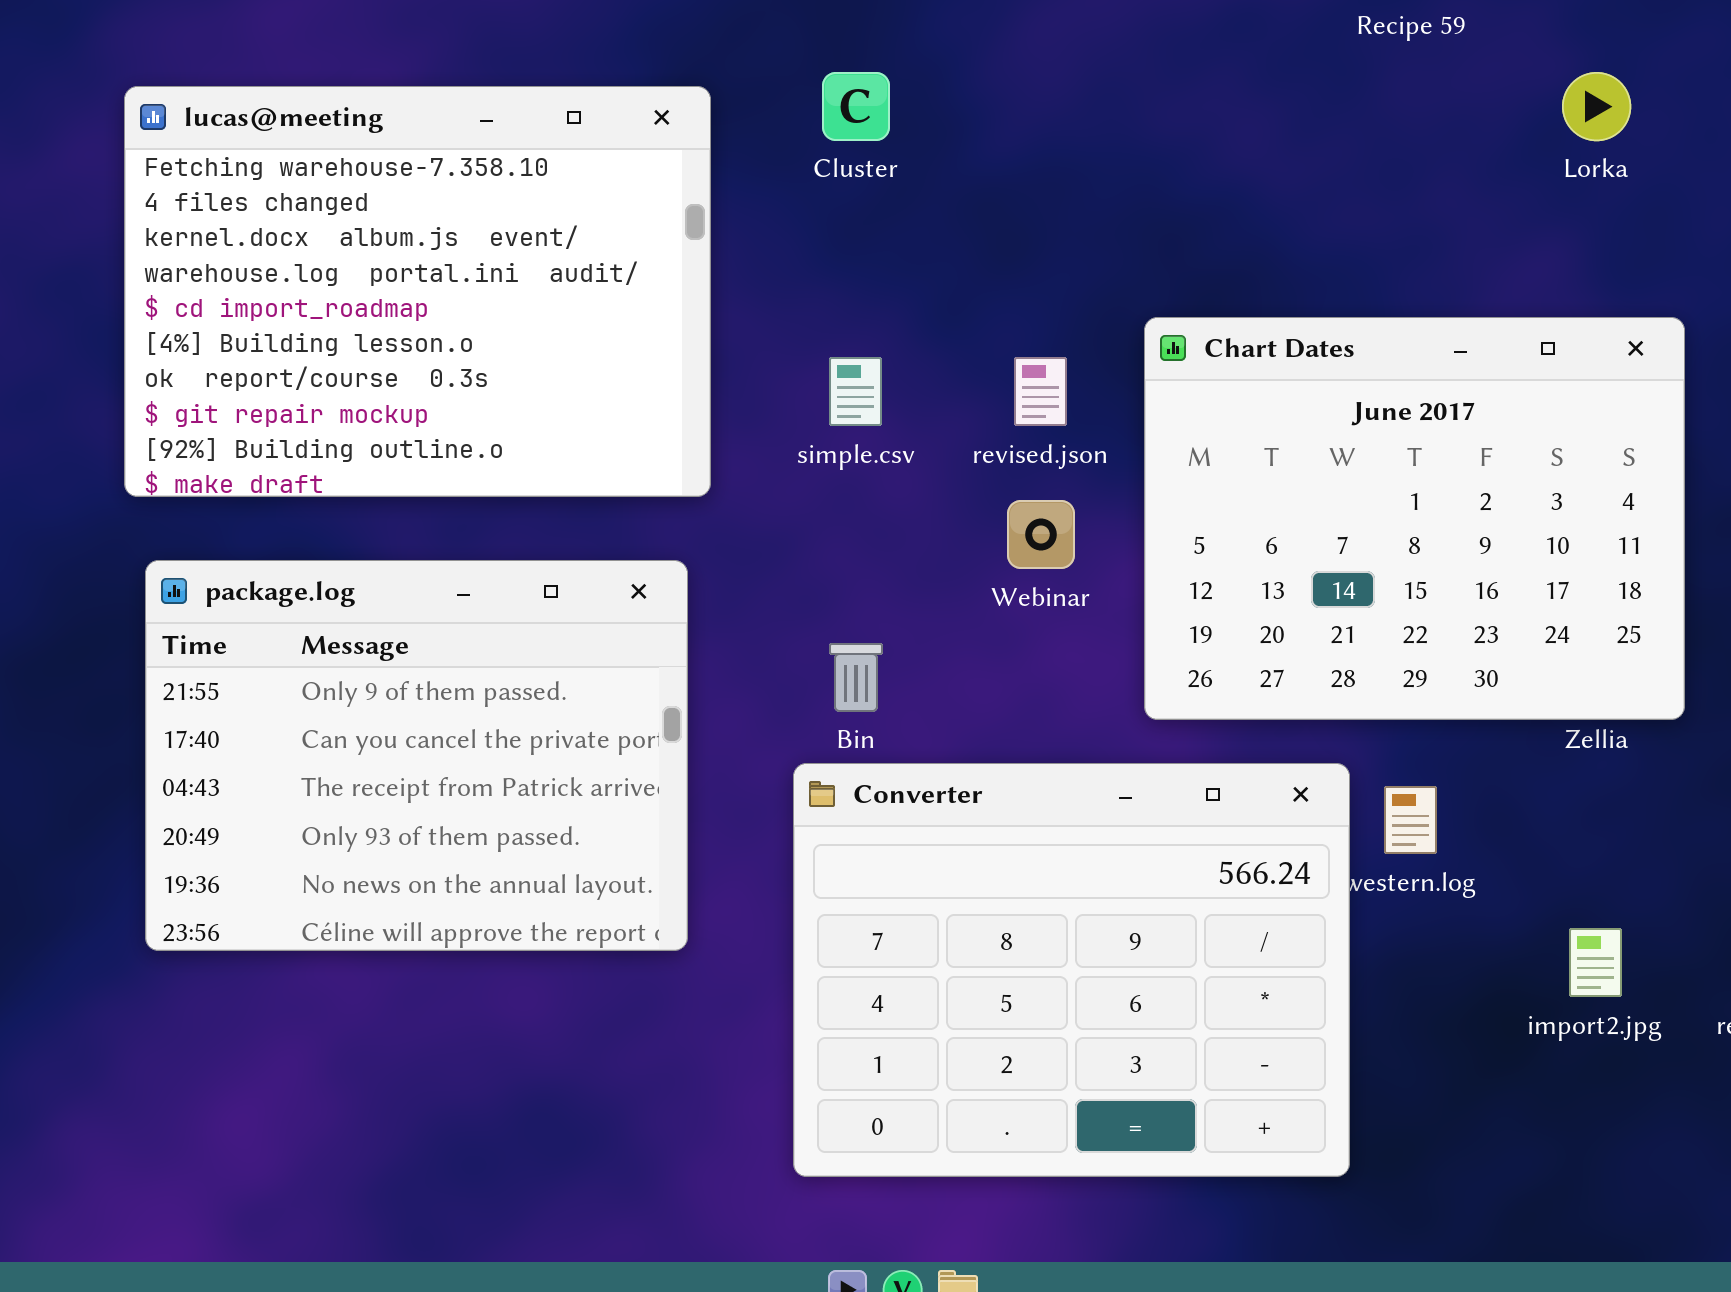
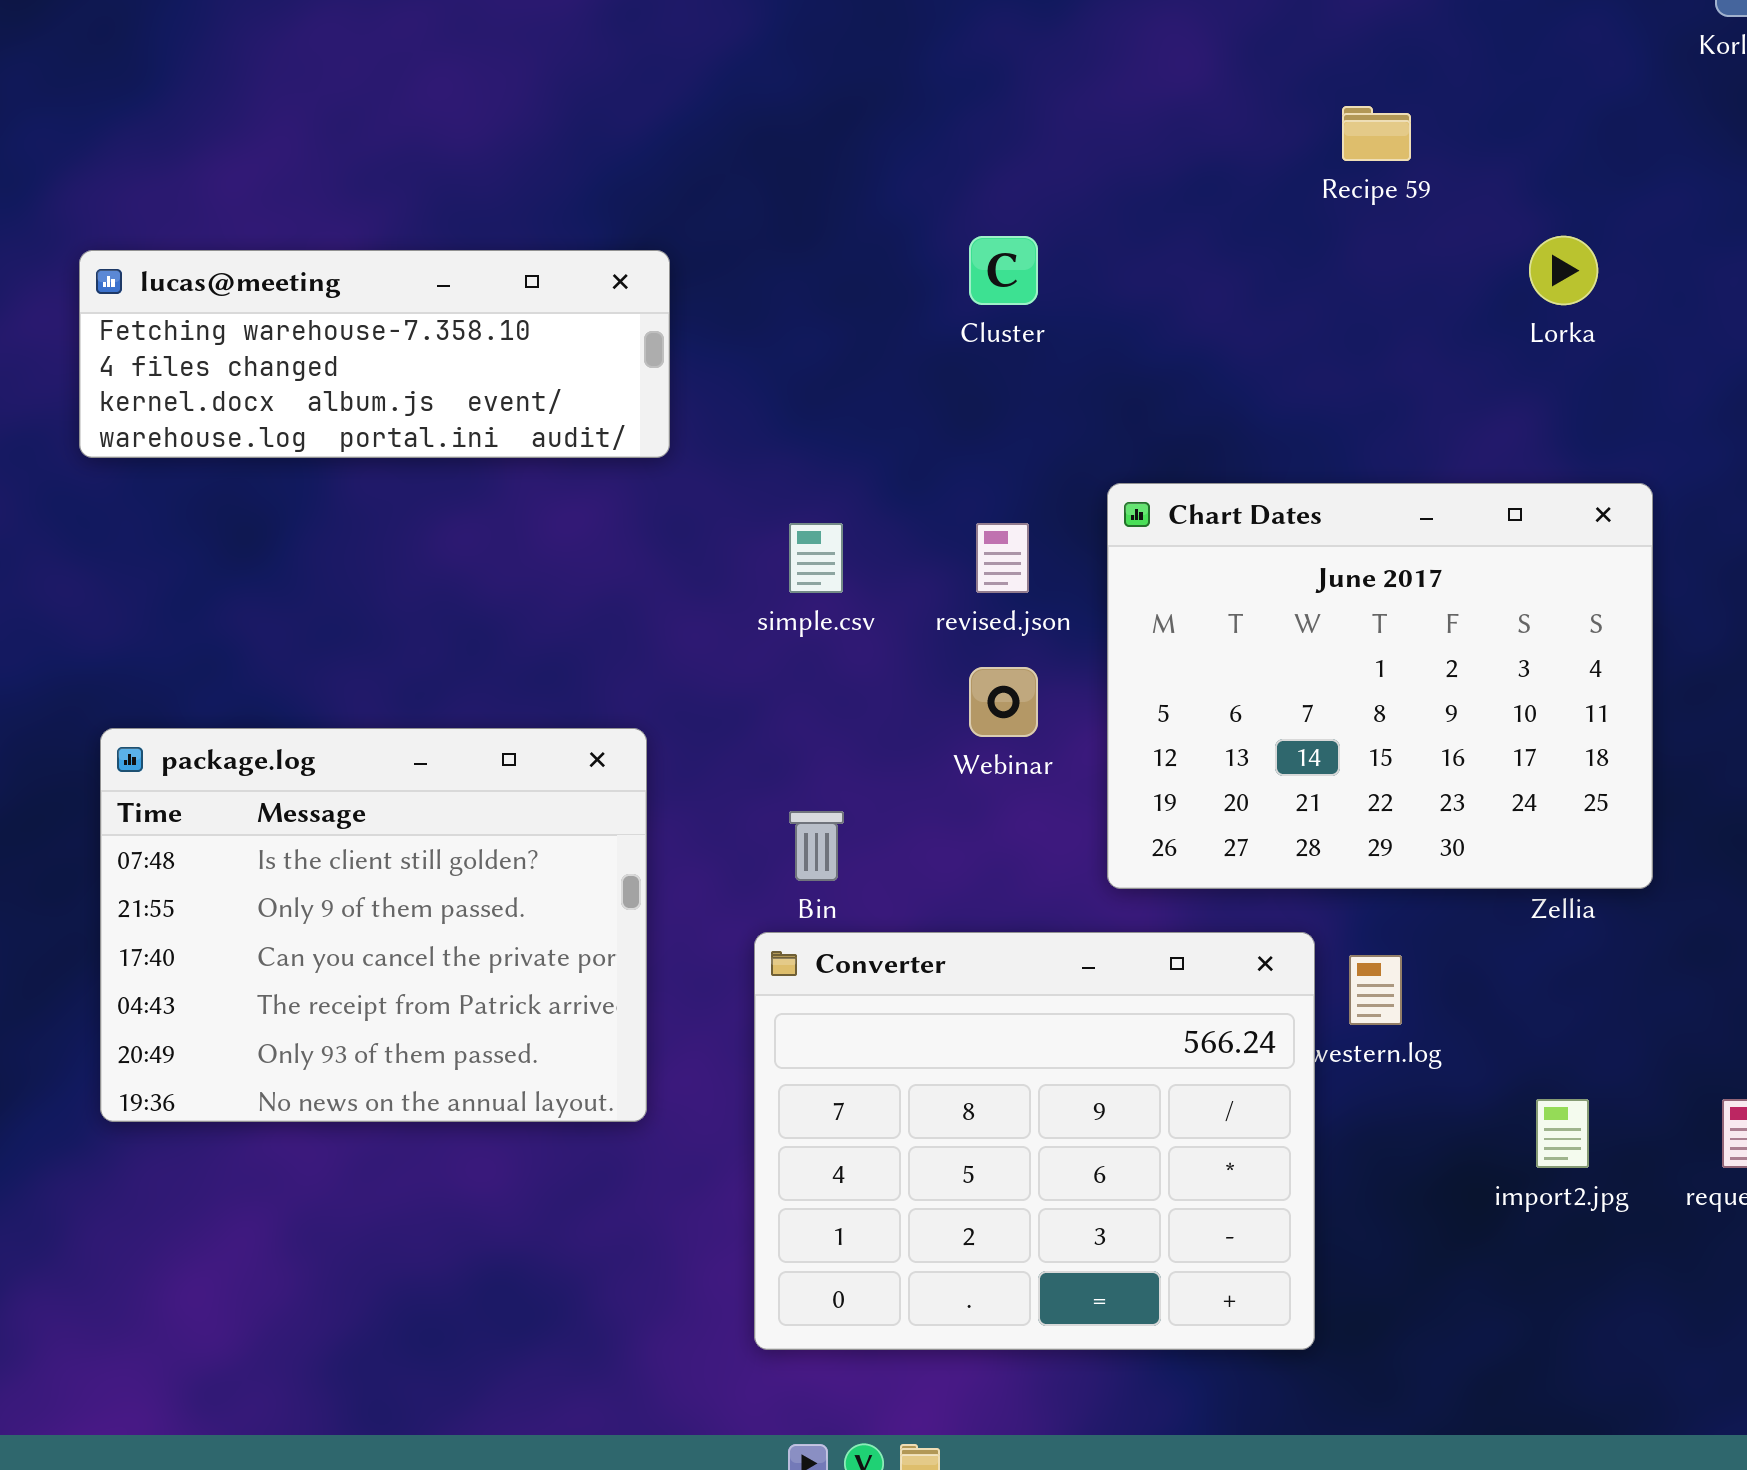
Cluster: [822,72,890,141] -> [969,236,1038,305], moved
lucas@meeting: [124,86,711,497] -> [79,250,670,458], resized
package.log: [145,560,688,951] -> [100,728,647,1122], scrolled up 1 row

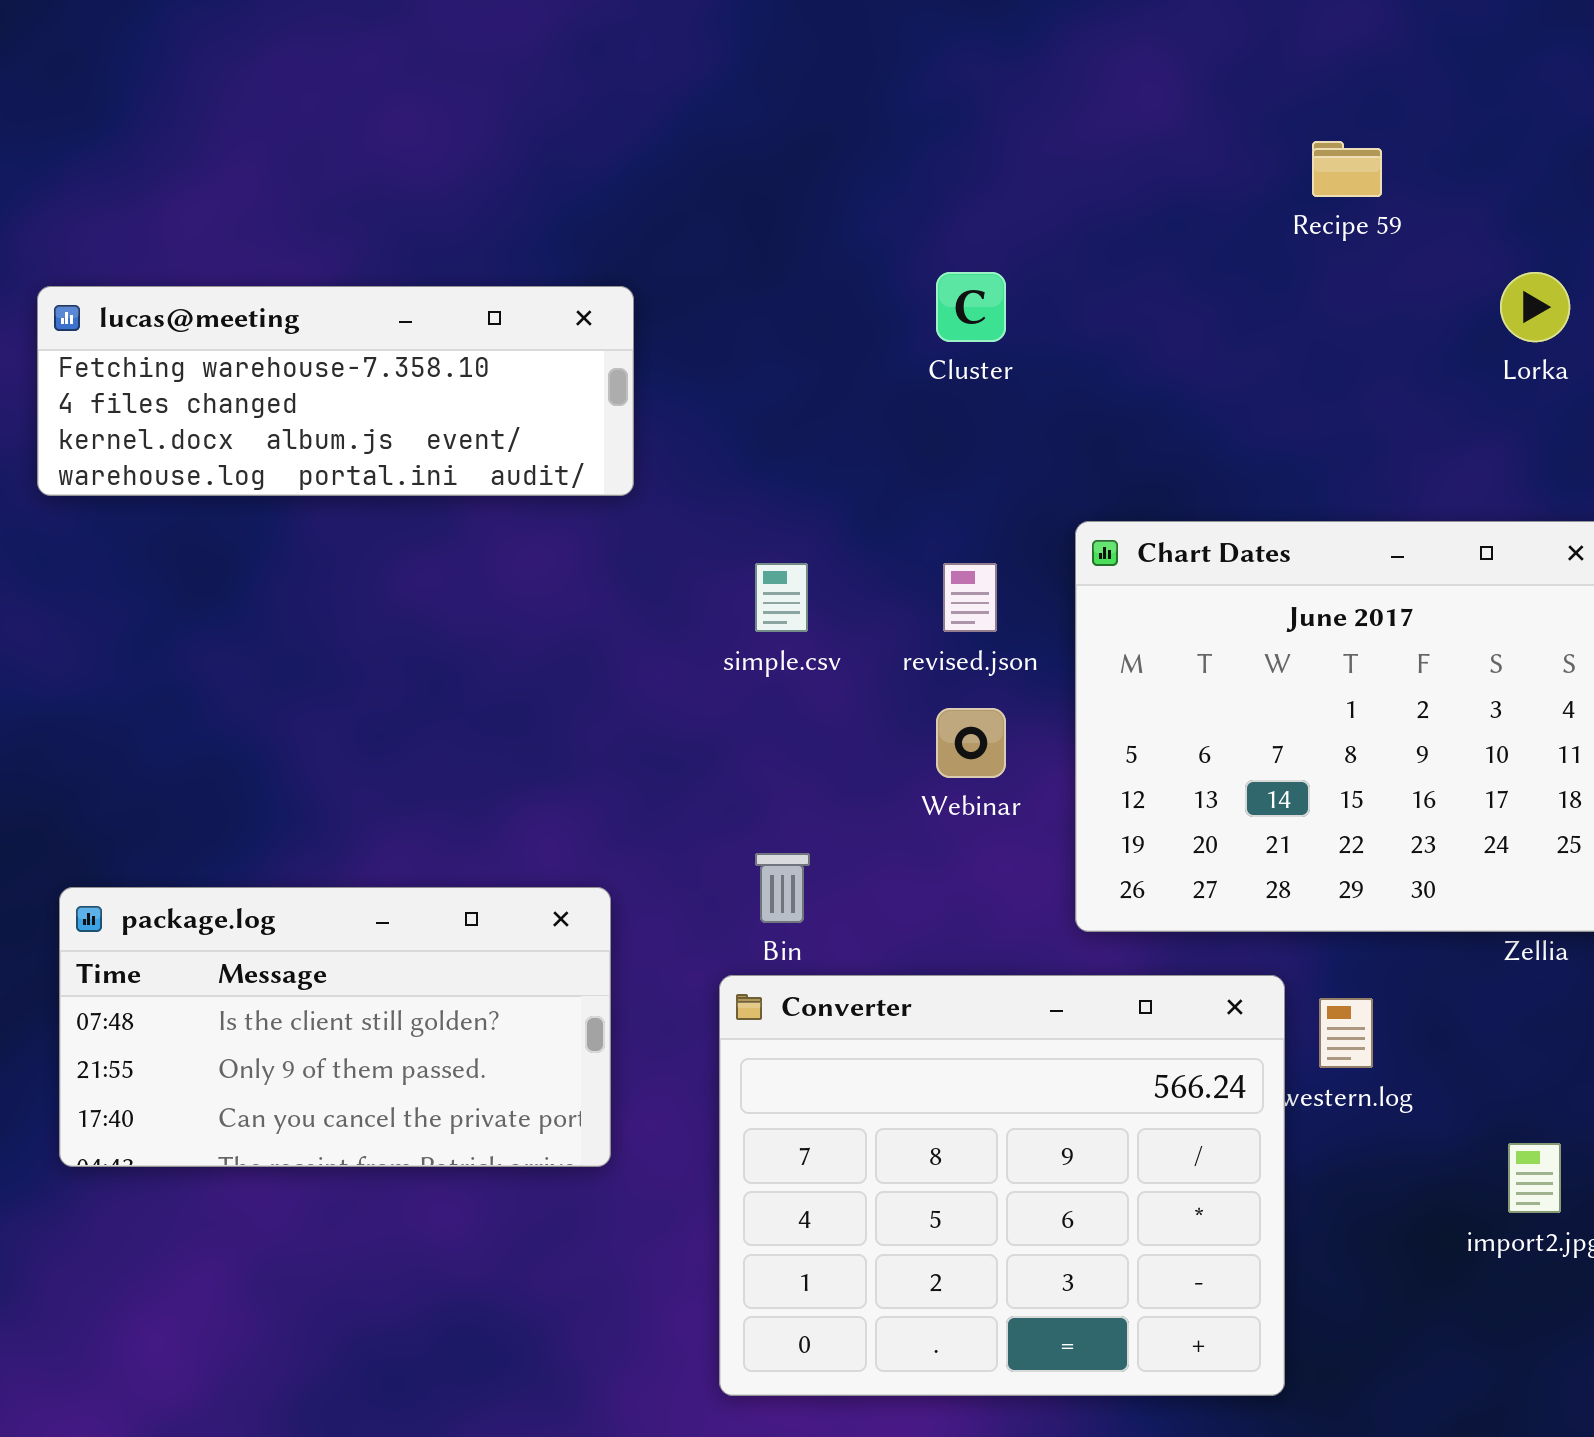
package.log: [100,728,647,1122] -> [59,887,611,1167], resized

